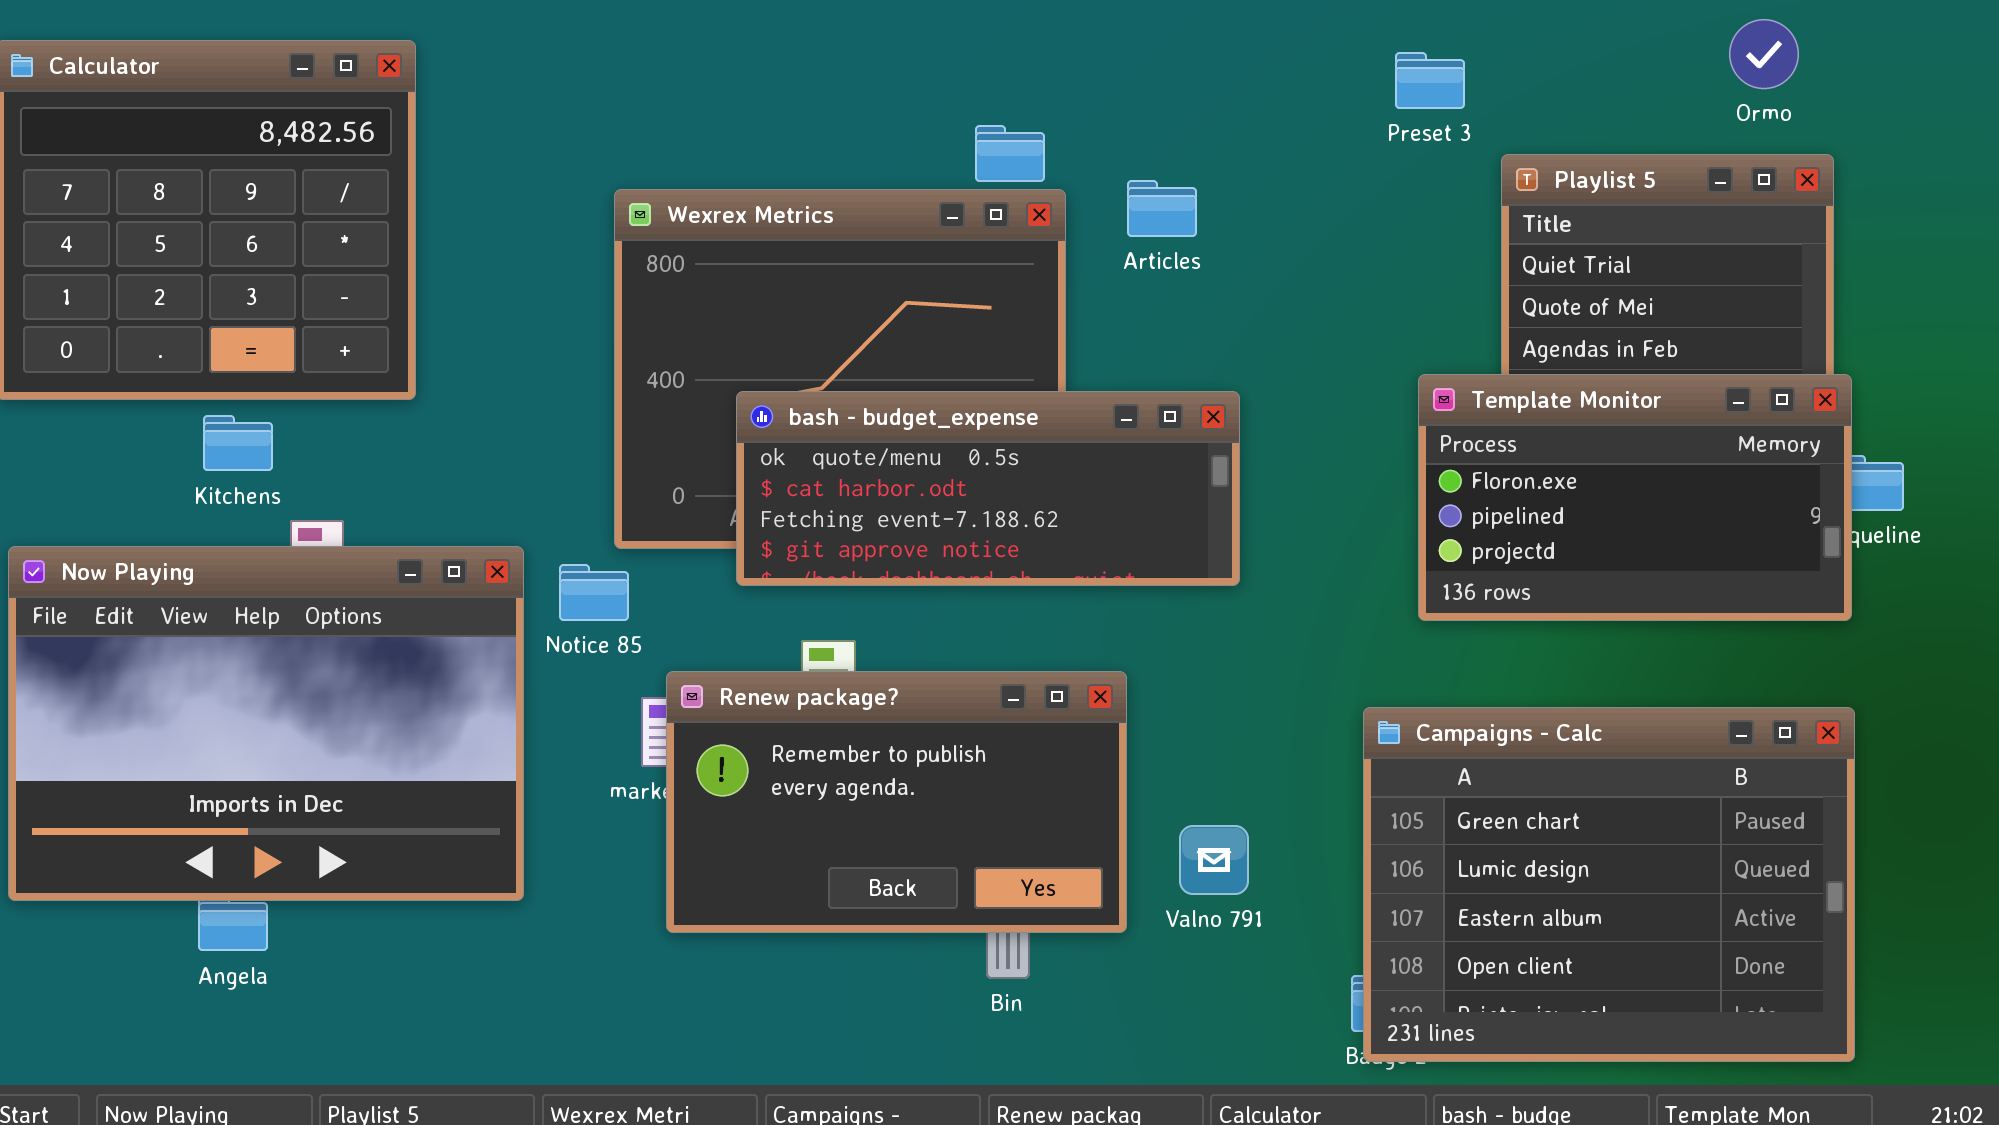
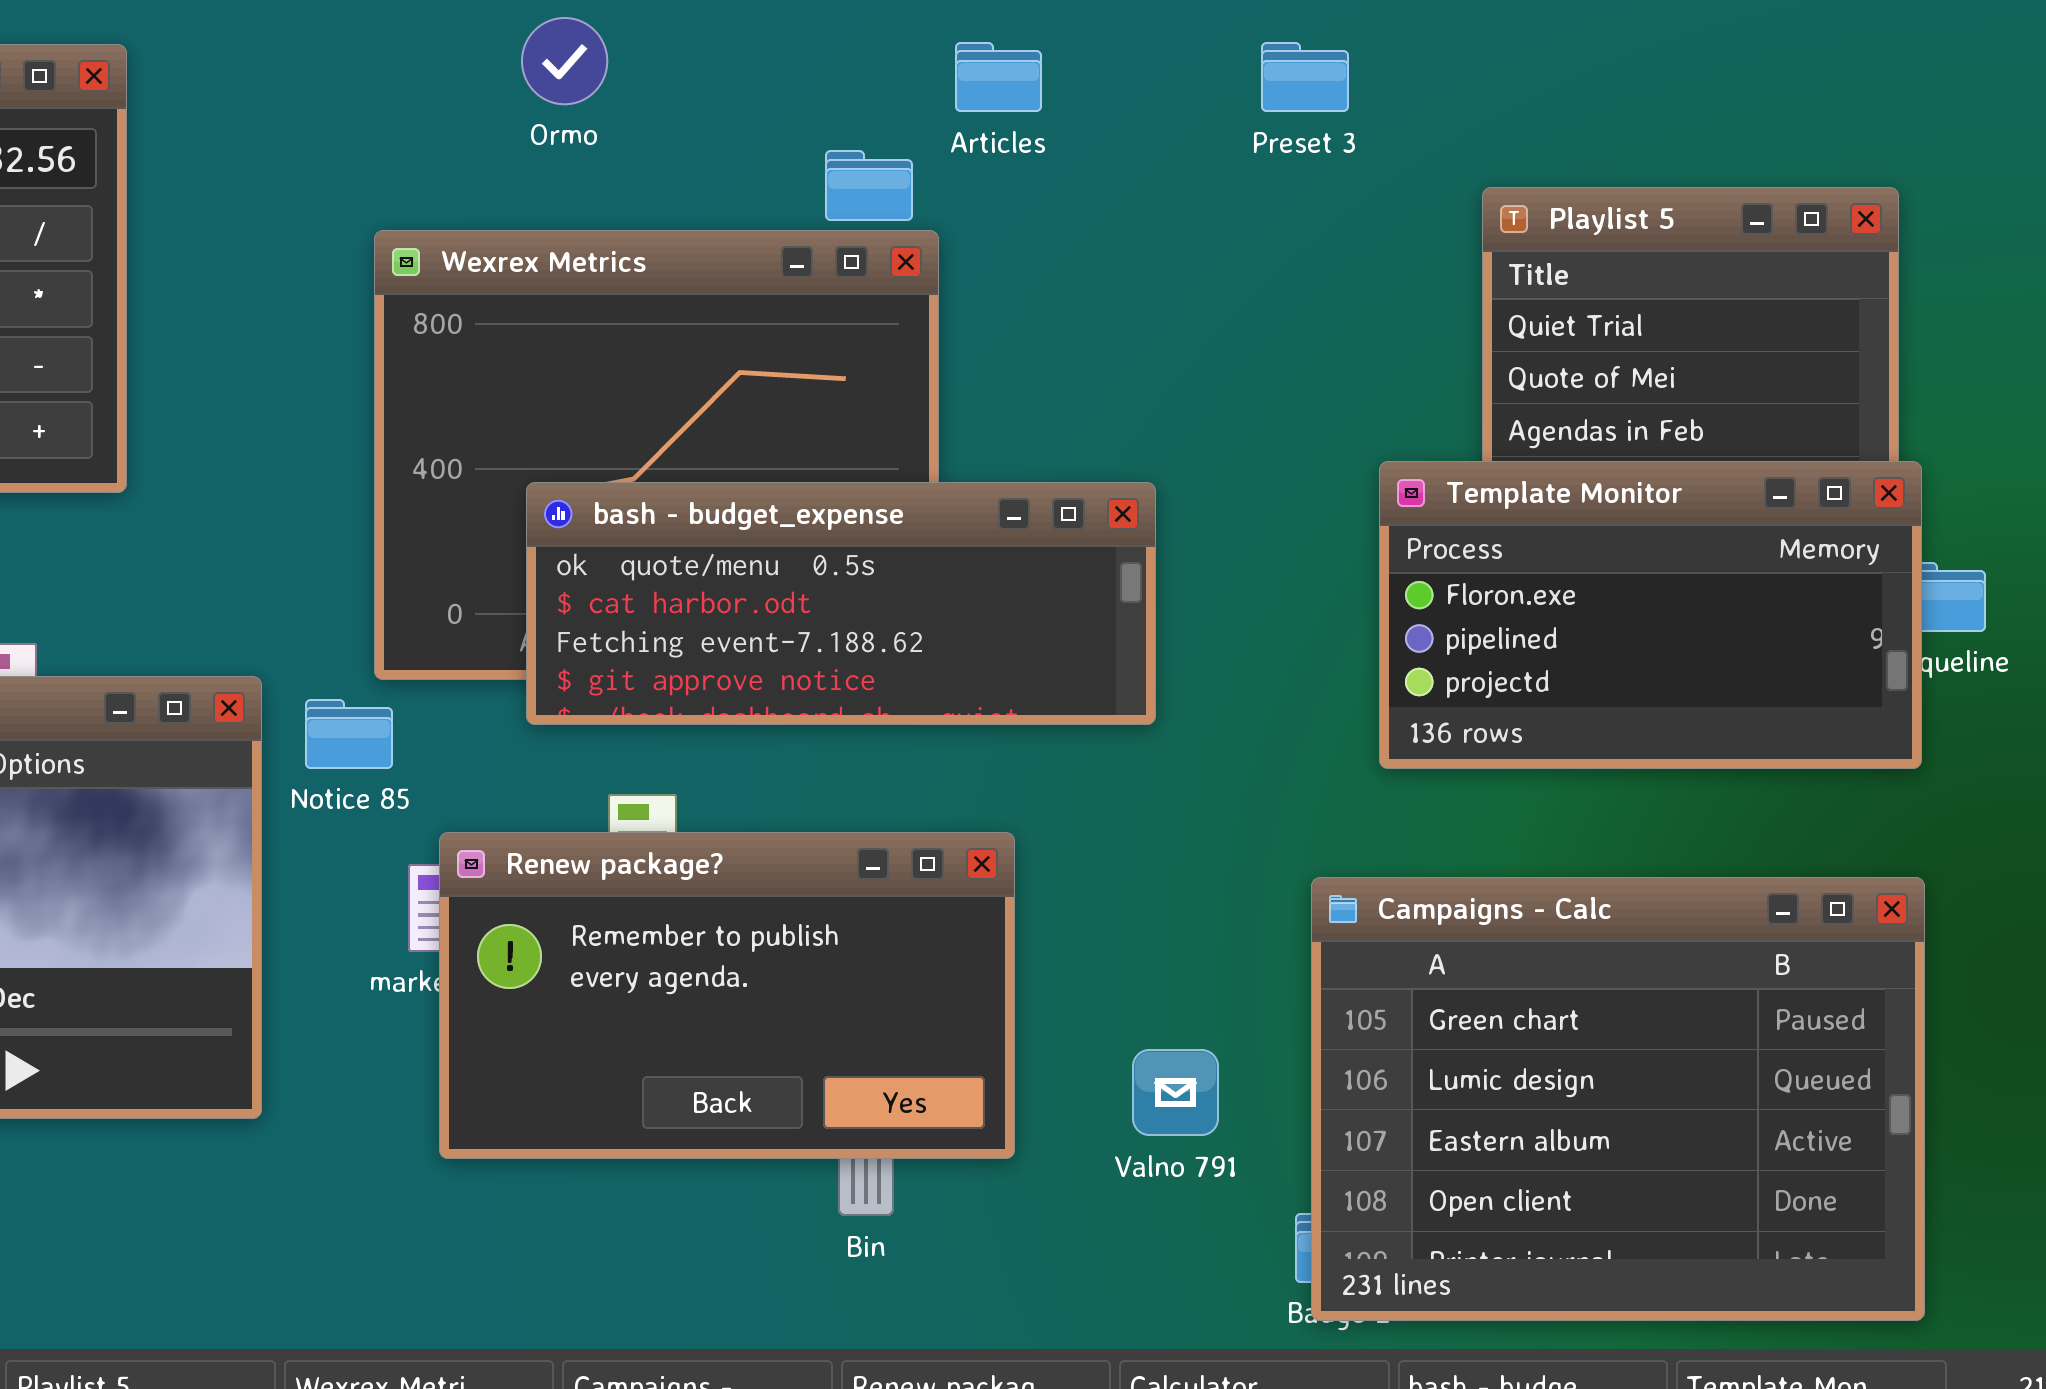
Ormo: [1729,19,1799,89] -> [521,17,608,105], moved
Preset 3: [1395,52,1465,109] -> [1261,42,1349,112], moved
Articles: [1127,180,1197,237] -> [955,42,1042,112], moved
Valno 791: [1179,825,1249,895] -> [1132,1049,1219,1136], moved

